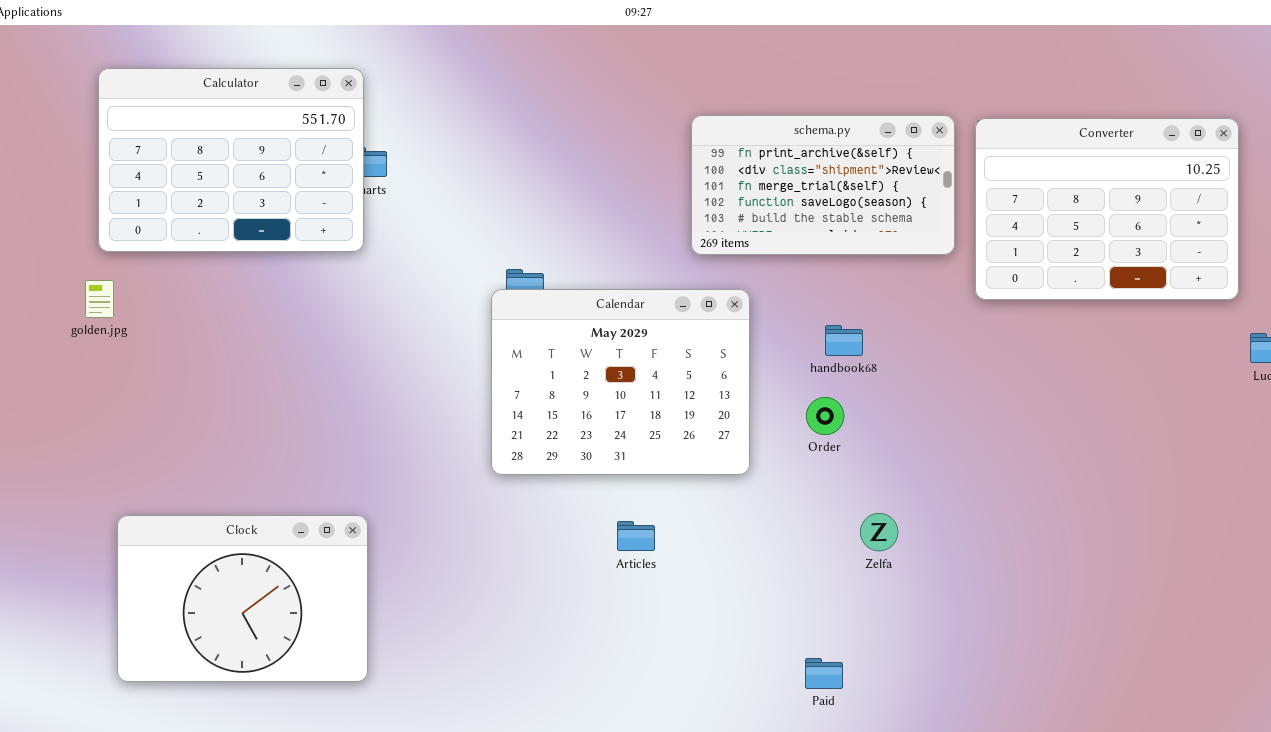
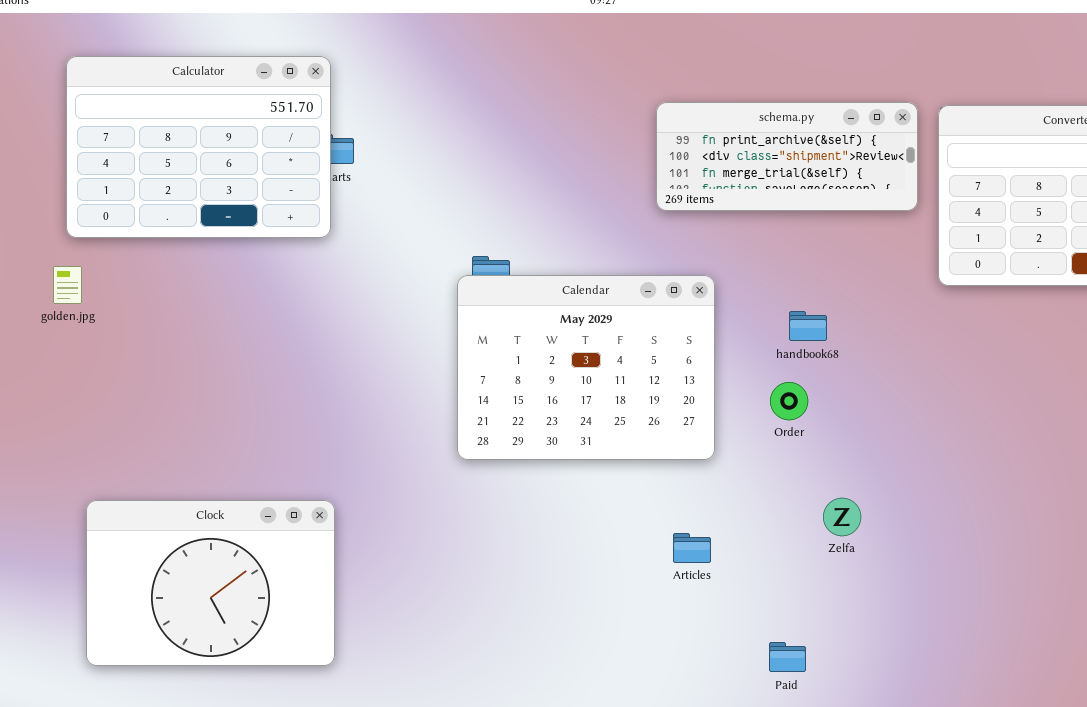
schema.py: [691,115,955,255] -> [656,102,918,211], resized
Articles: [617,521,655,551] -> [673,533,711,563], moved

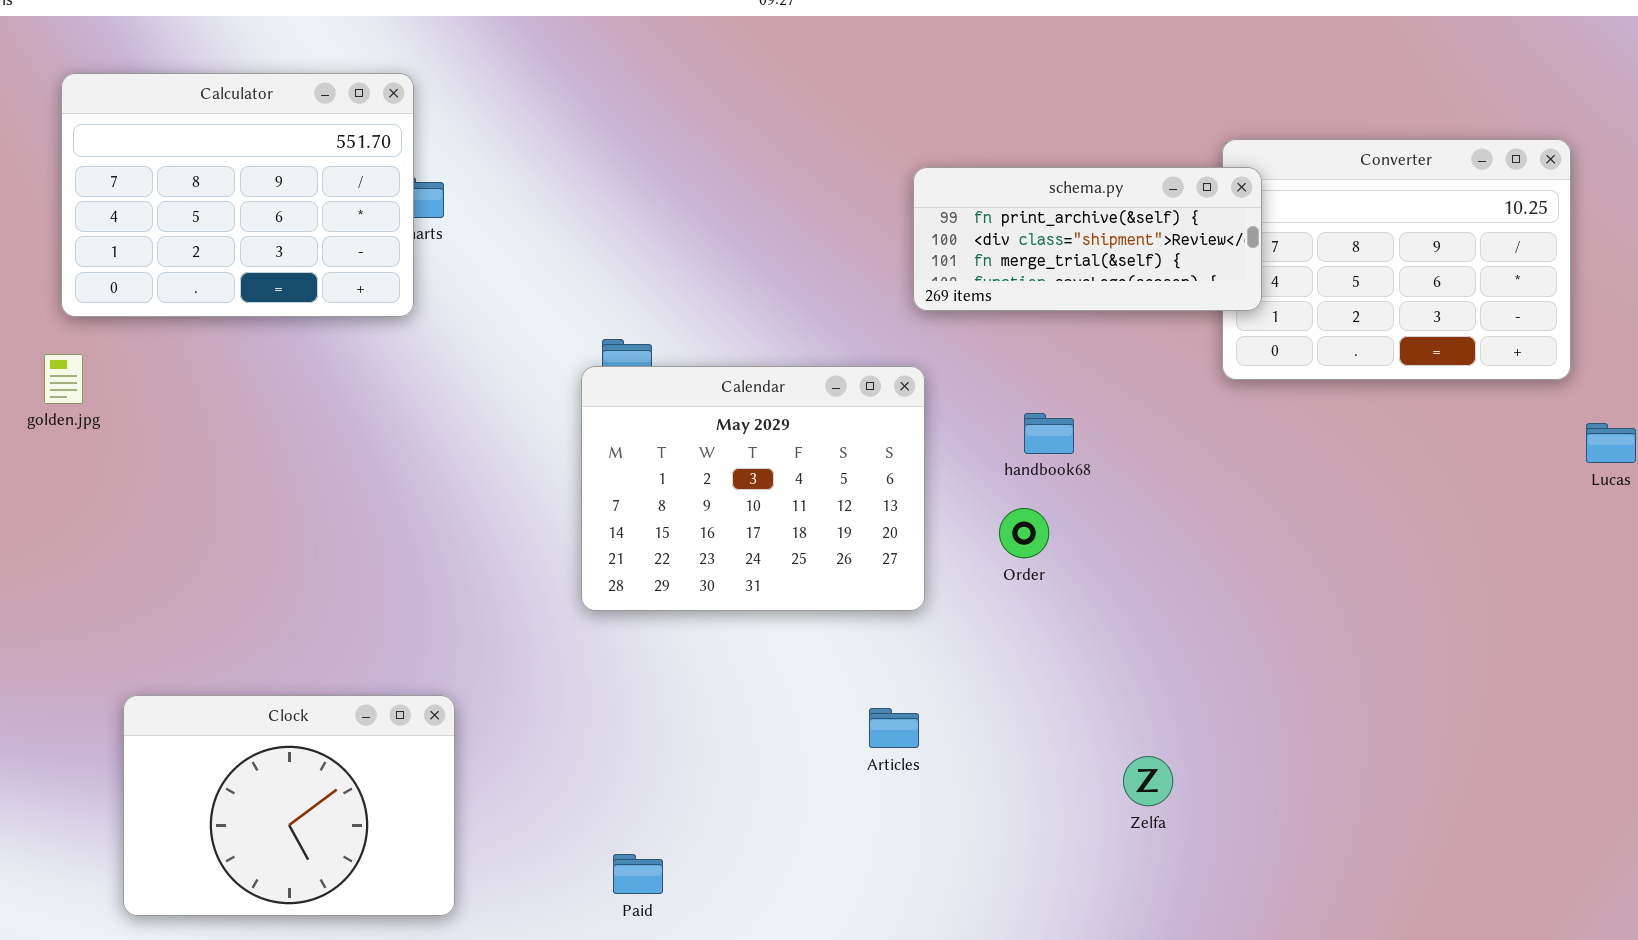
schema.py: [656,102,918,211] -> [913,167,1262,311], moved
Zelfa: [823,498,861,536] -> [1123,756,1173,806], moved
Clock: [86,500,335,666] -> [123,695,455,916], moved
Paid: [769,642,806,672] -> [613,854,663,894], moved

